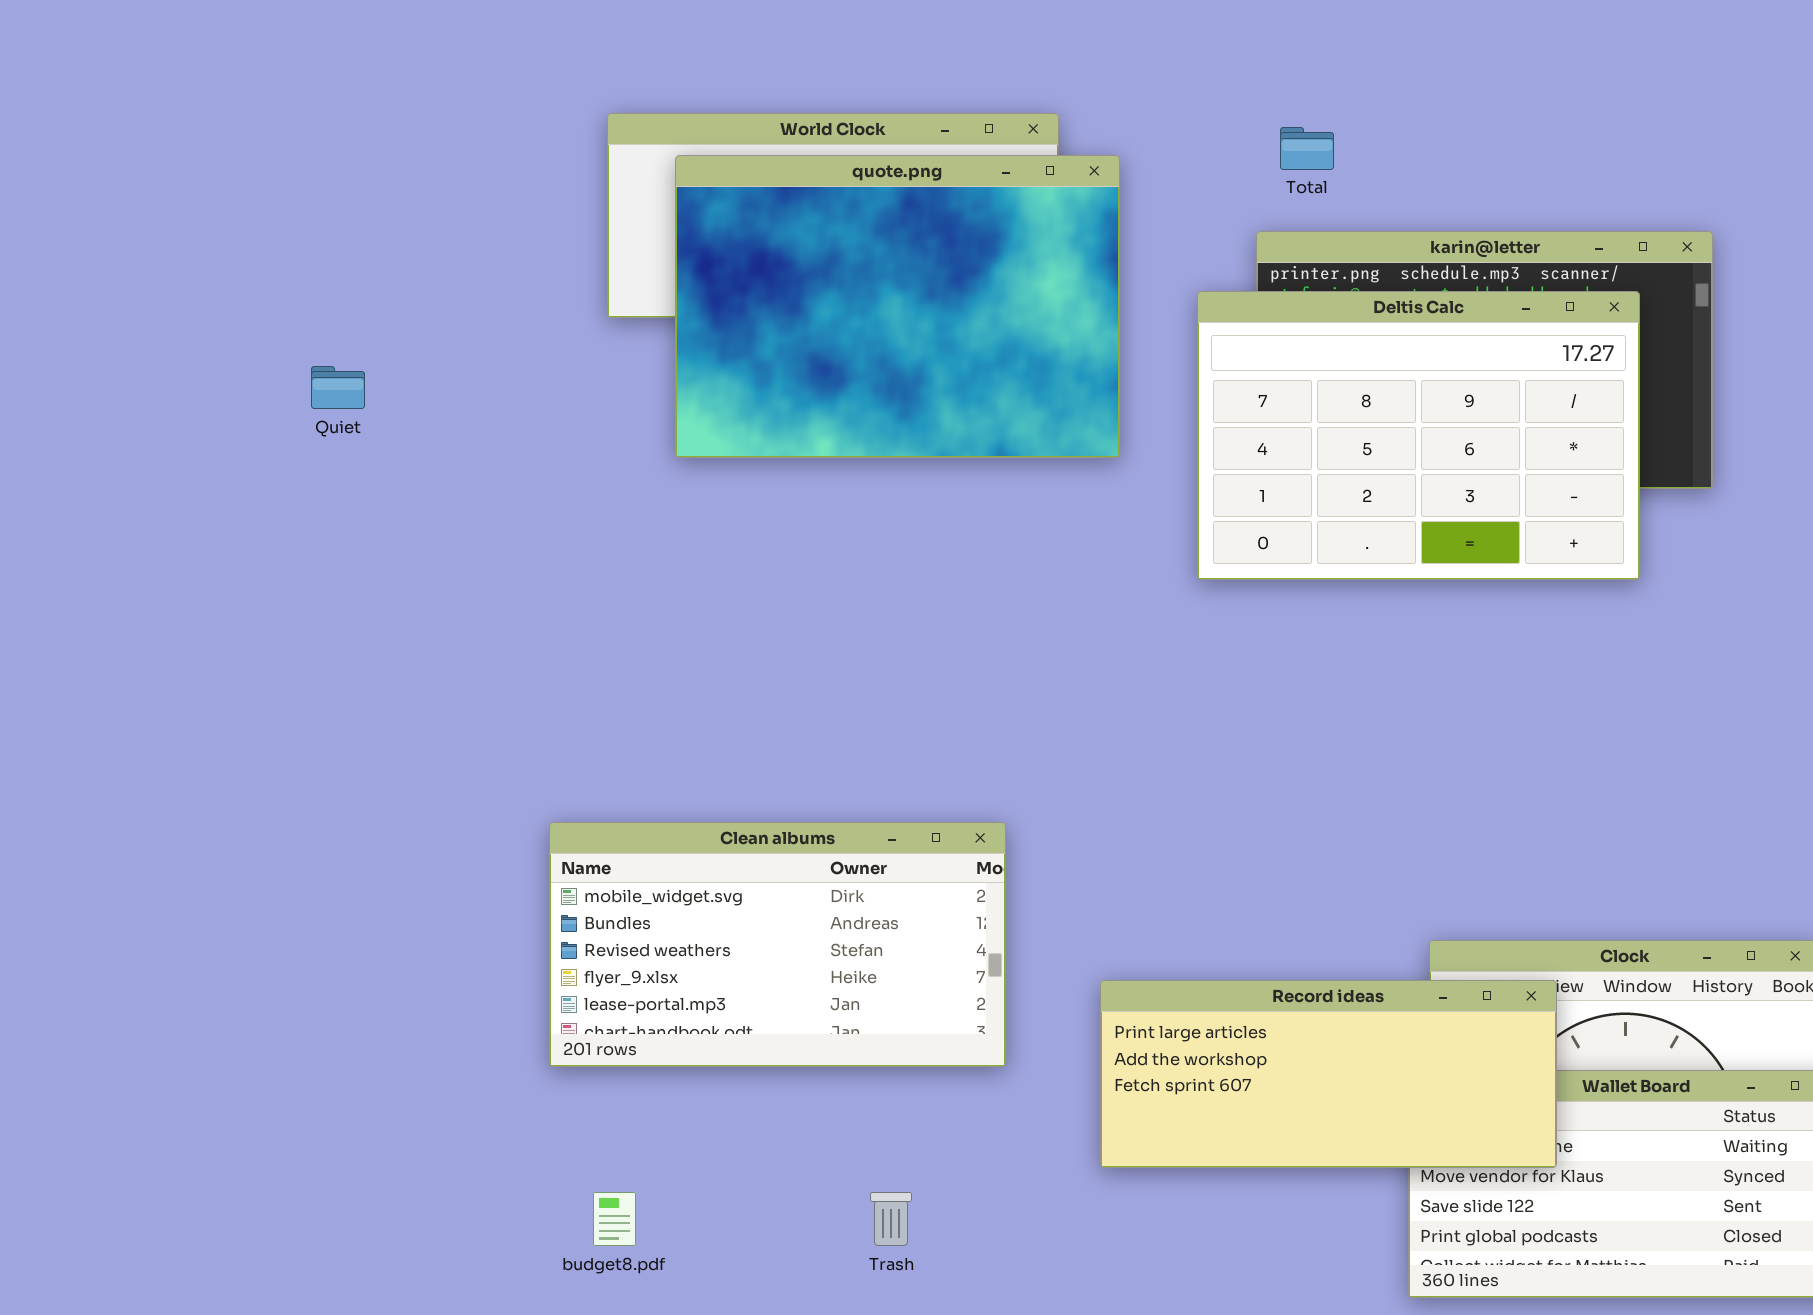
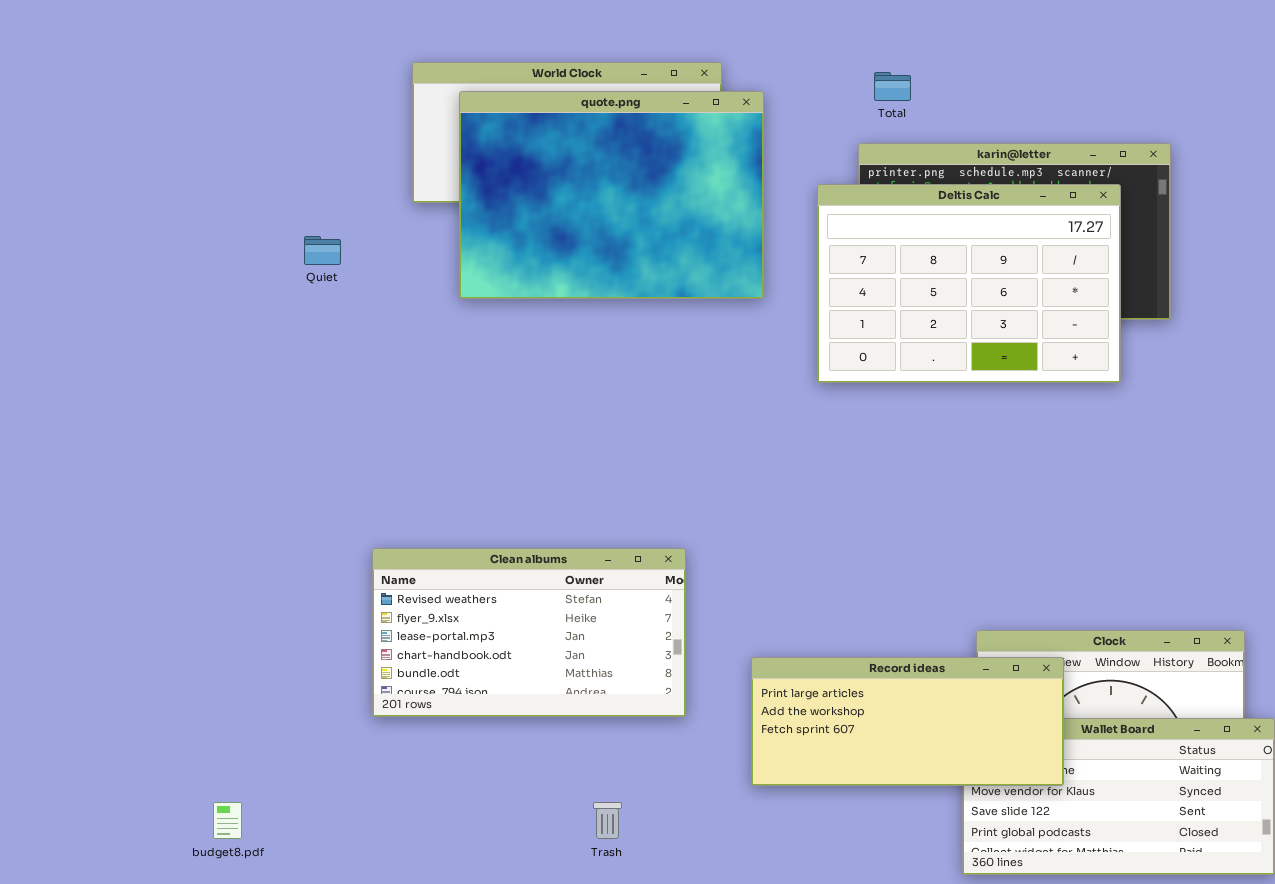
Quiet: [311,366,365,409] -> [304,236,341,265], moved
Clean albums: [549,822,1006,1067] -> [372,548,686,717], scrolled down 2 rows
budget8.pdf: [593,1192,636,1246] -> [213,802,242,839], moved

